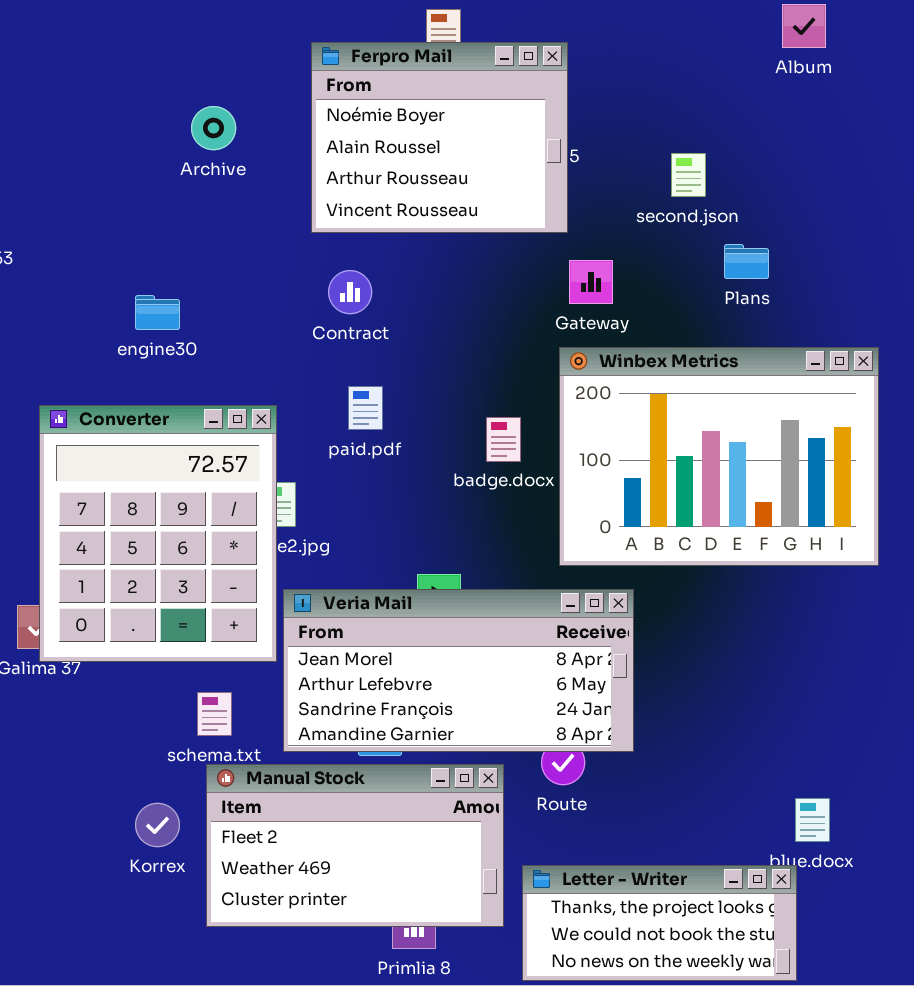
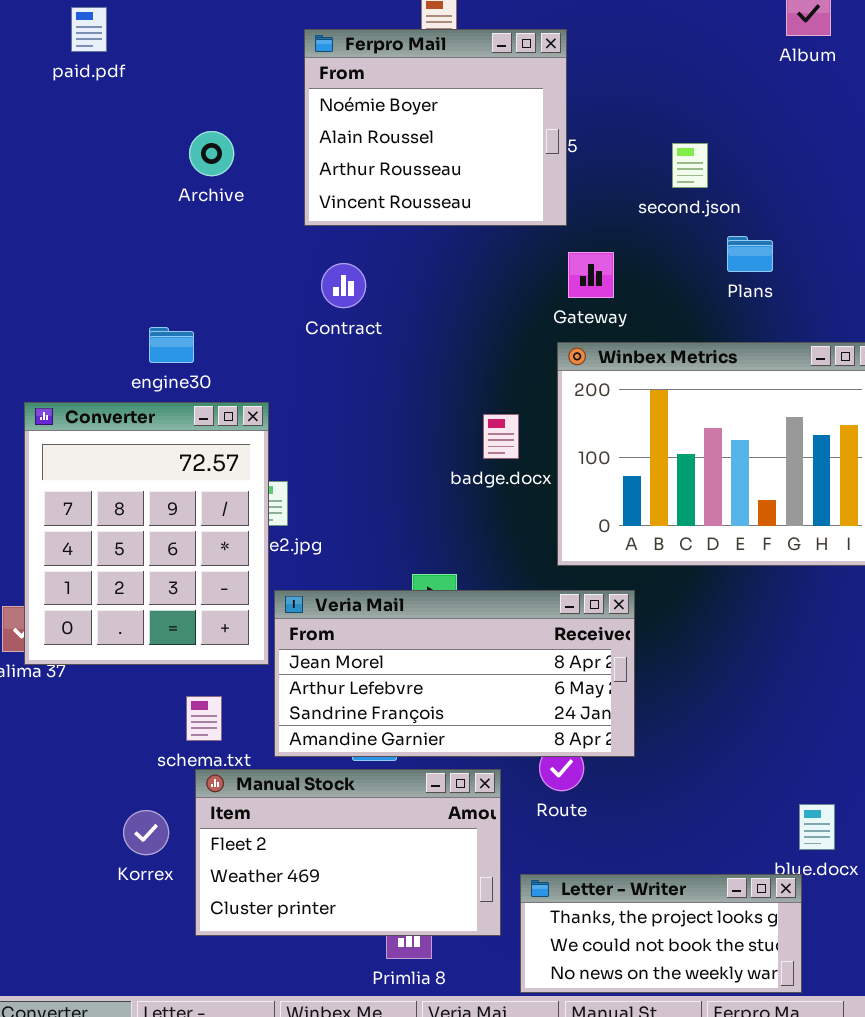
Archive: [191,106,236,150] -> [189,131,234,176], moved
engine30: [135,295,180,330] -> [149,327,194,363], moved
paid.pdf: [348,386,383,430] -> [71,7,107,52], moved

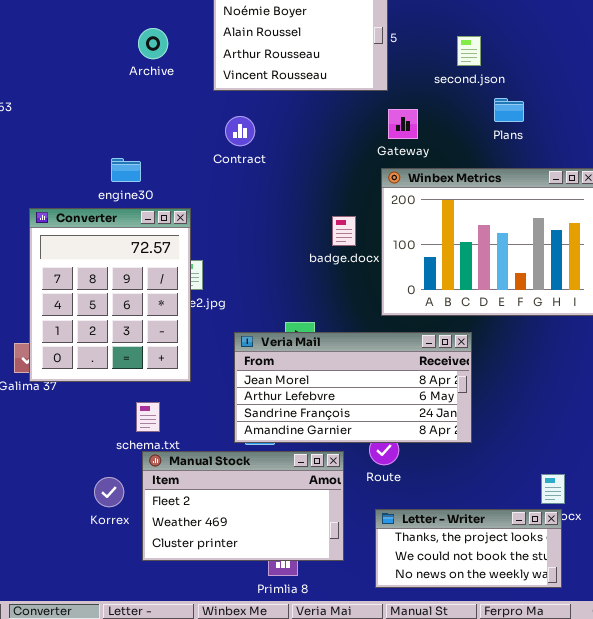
Veria Mail: [274,590,635,757] -> [234,332,472,443], moved
Letter - Writer: [520,874,802,993] -> [375,509,562,588], moved

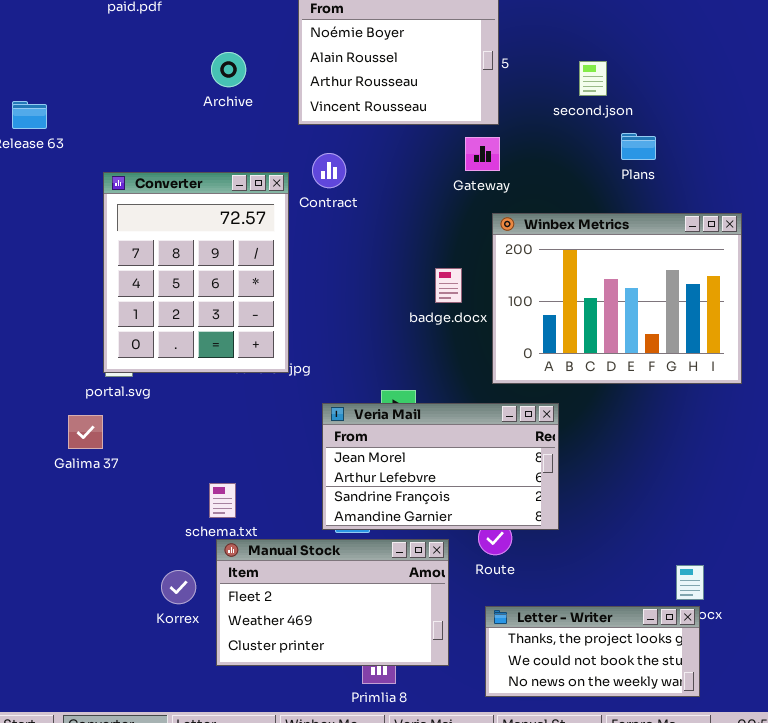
Gateway: [388,109,418,139] -> [465,137,500,171], moved
Converter: [29,208,191,382] -> [103,172,289,373], moved
Veria Mail: [234,332,472,443] -> [322,403,559,530], resized

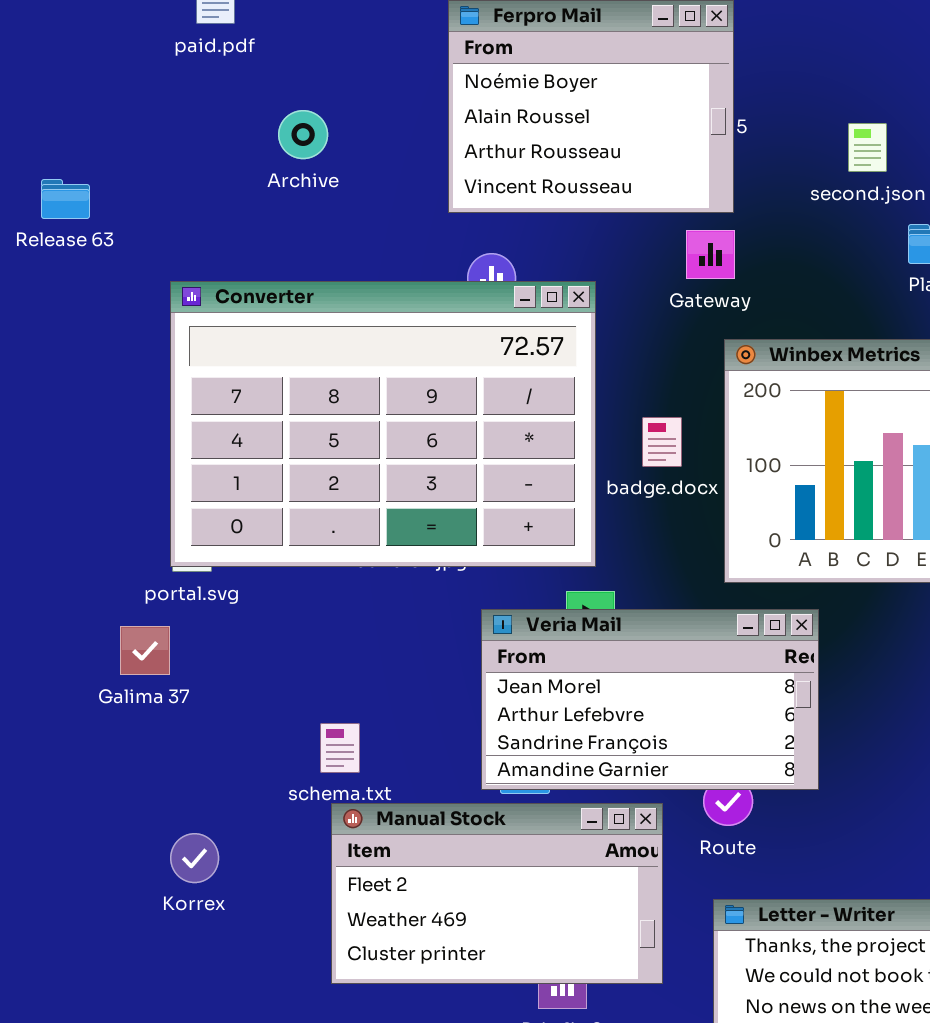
Archive: [211,52,246,87] -> [278,110,328,159], moved
Converter: [103,172,289,373] -> [170,281,596,567], resized
Korrex: [161,570,196,604] -> [170,833,219,883], moved

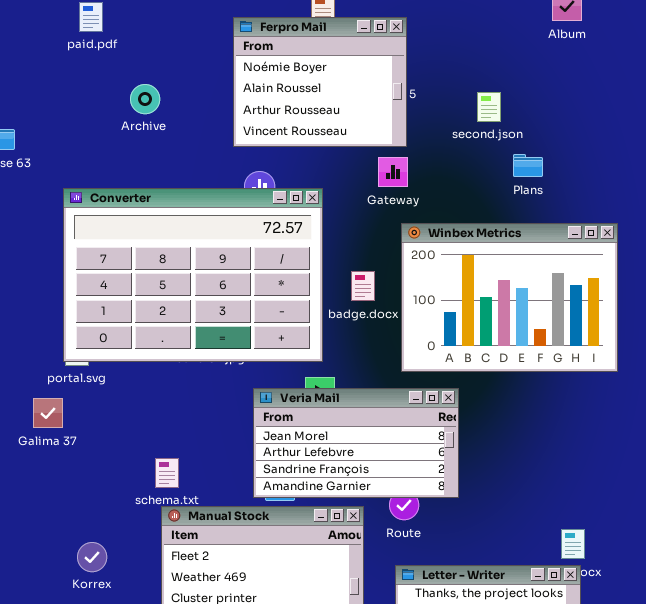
Korrex: [170,833,219,883] -> [77,542,107,572], moved

